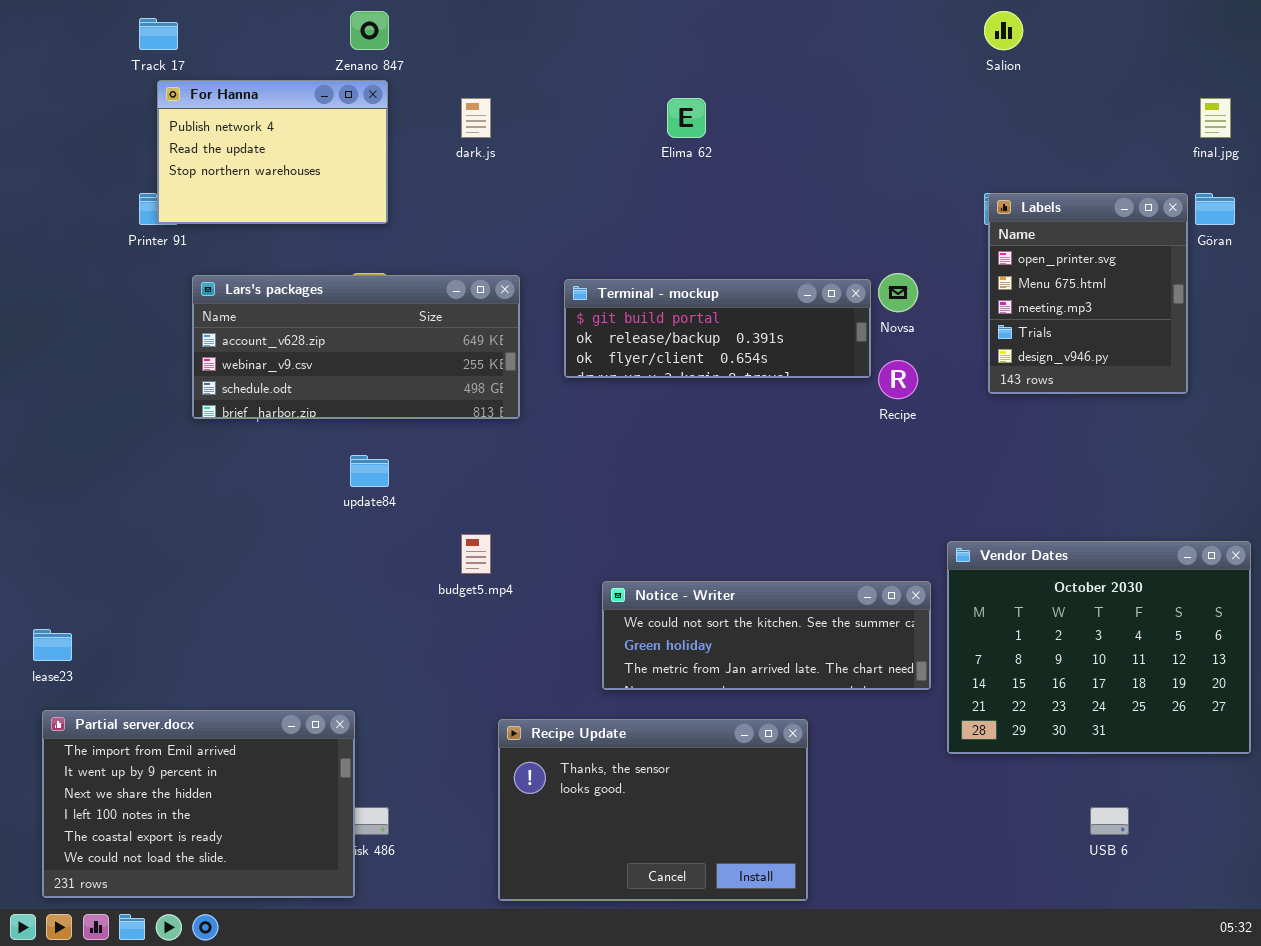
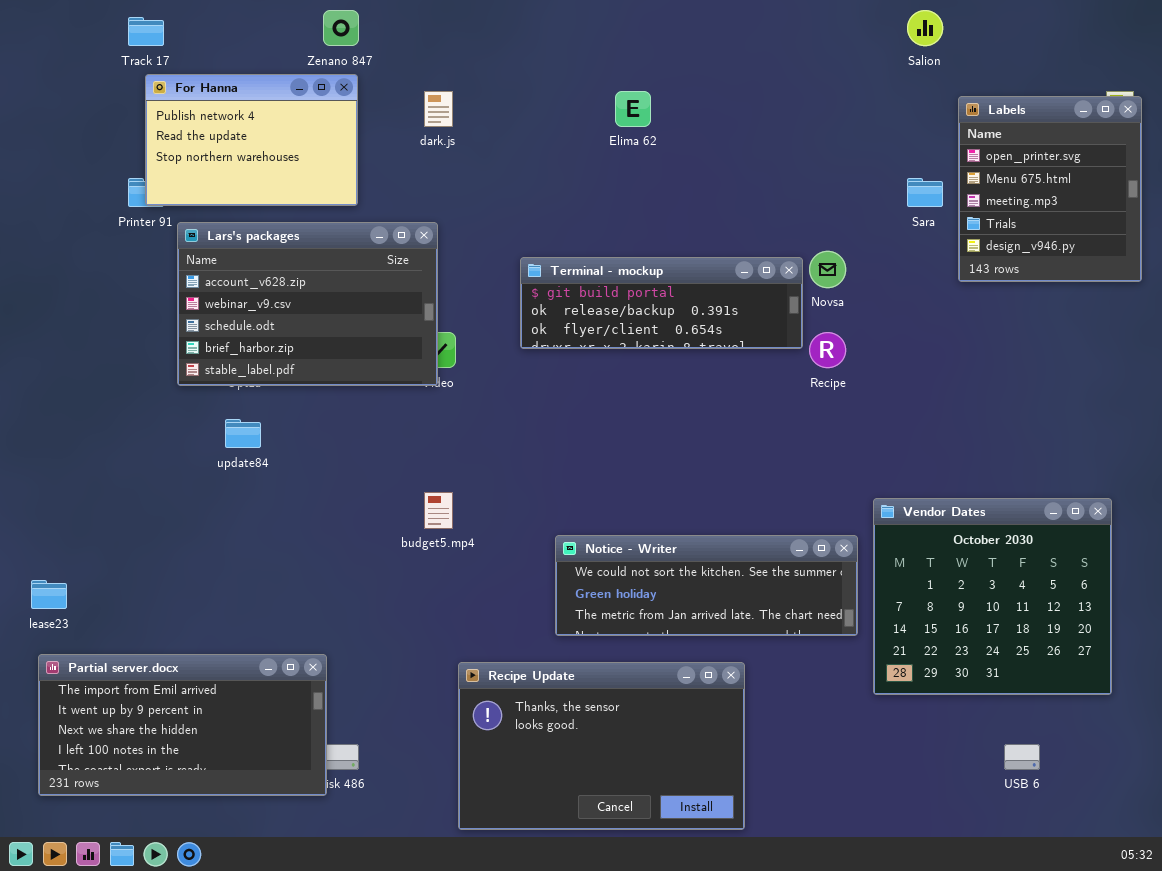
Labels: [988,193,1188,394] -> [958,96,1142,282], moved
Lars's packages: [192,275,520,419] -> [177,222,438,386], resized
update84: [350,455,389,487] -> [225,419,261,448], moved
Vendor Dates: [947,541,1251,754] -> [873,498,1112,695], resized
Partial server.docx: [42,710,355,898] -> [38,654,327,796], resized

